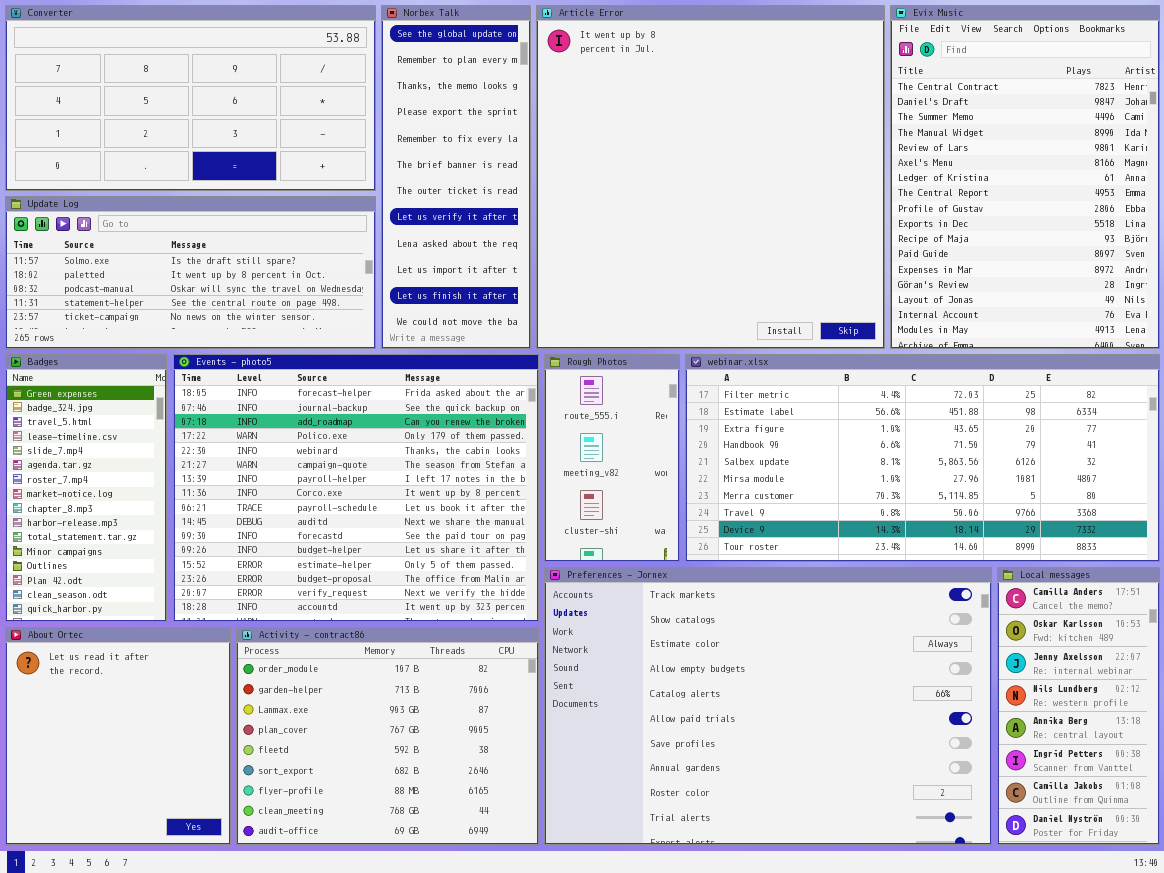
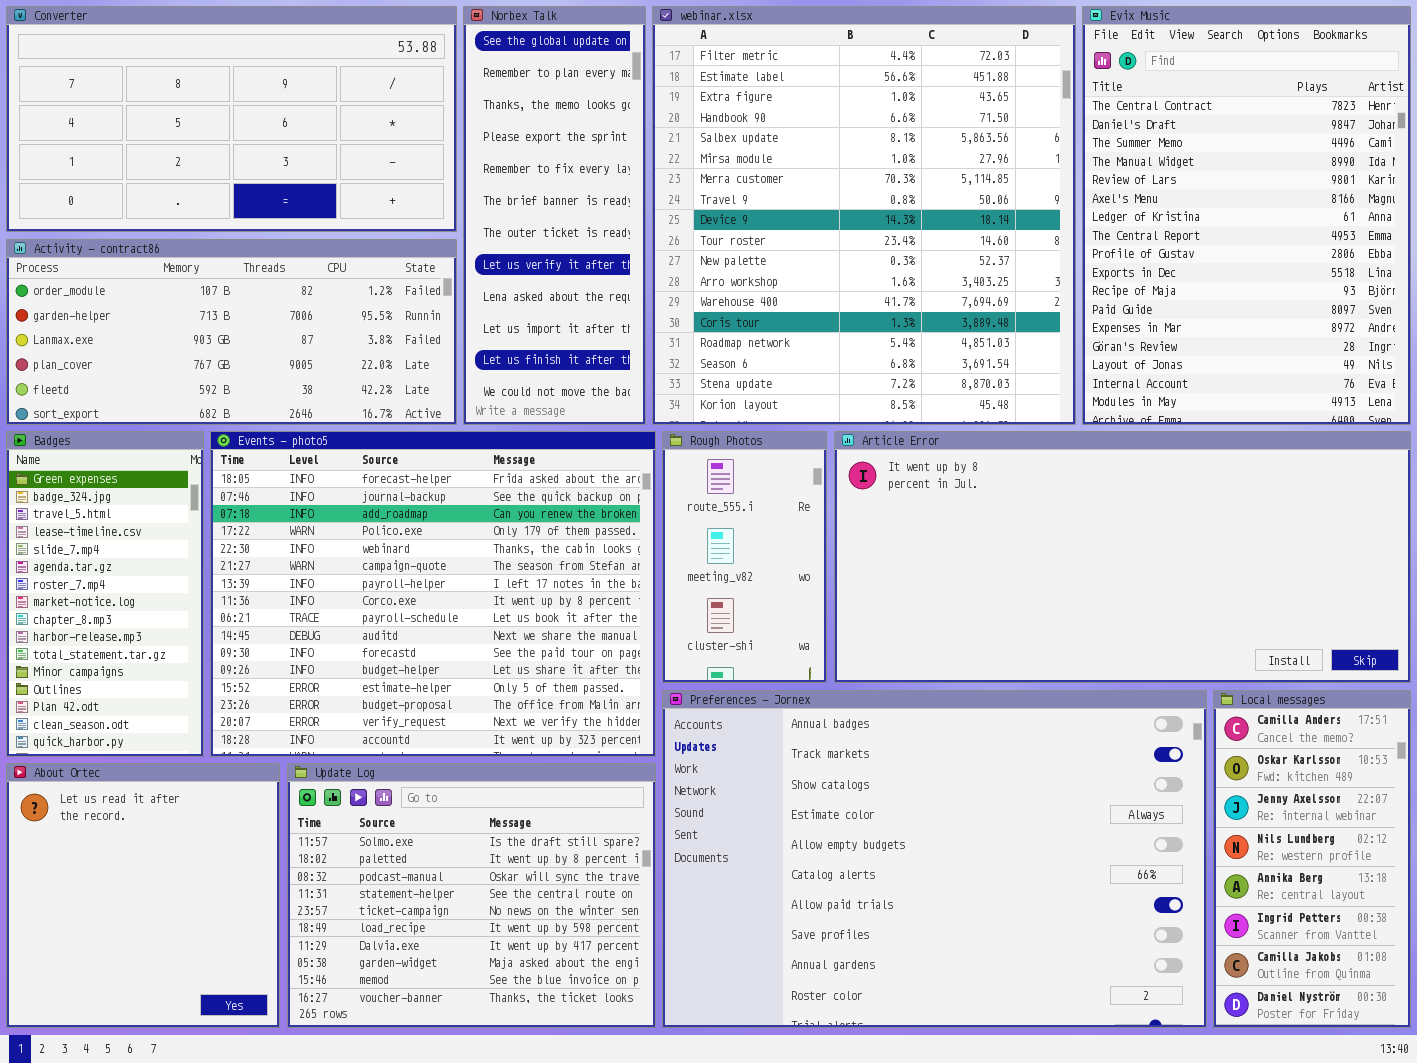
Article Error: [536,5,885,349] -> [834,431,1411,683], moved, resized
Update Log: [5,196,376,349] -> [287,763,656,1028], moved, resized
webinar.xlsx: [685,354,1160,562] -> [652,6,1076,425], moved, resized
Preferences - Jornex: [544,567,992,845] -> [662,690,1207,1028], scrolled up 1 row
Activity - contract86: [236,627,539,845] -> [6,239,457,425], moved, resized

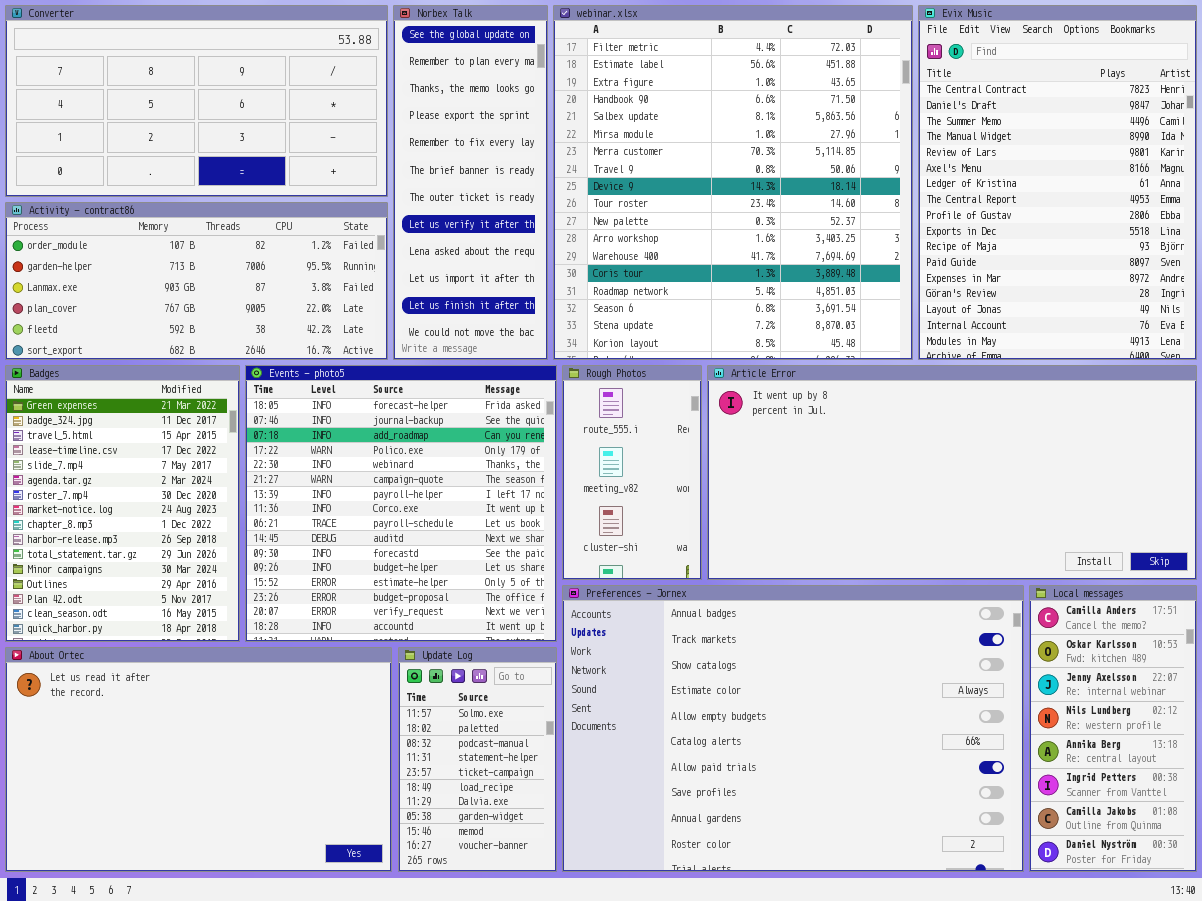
Badges: [6,431,204,757] -> [5,365,240,642], resized
Events - photo5: [210,431,656,757] -> [245,365,557,642], resized
About Ortec: [6,763,280,1028] -> [5,647,392,872], resized
Update Log: [287,763,656,1028] -> [398,647,557,872], resized

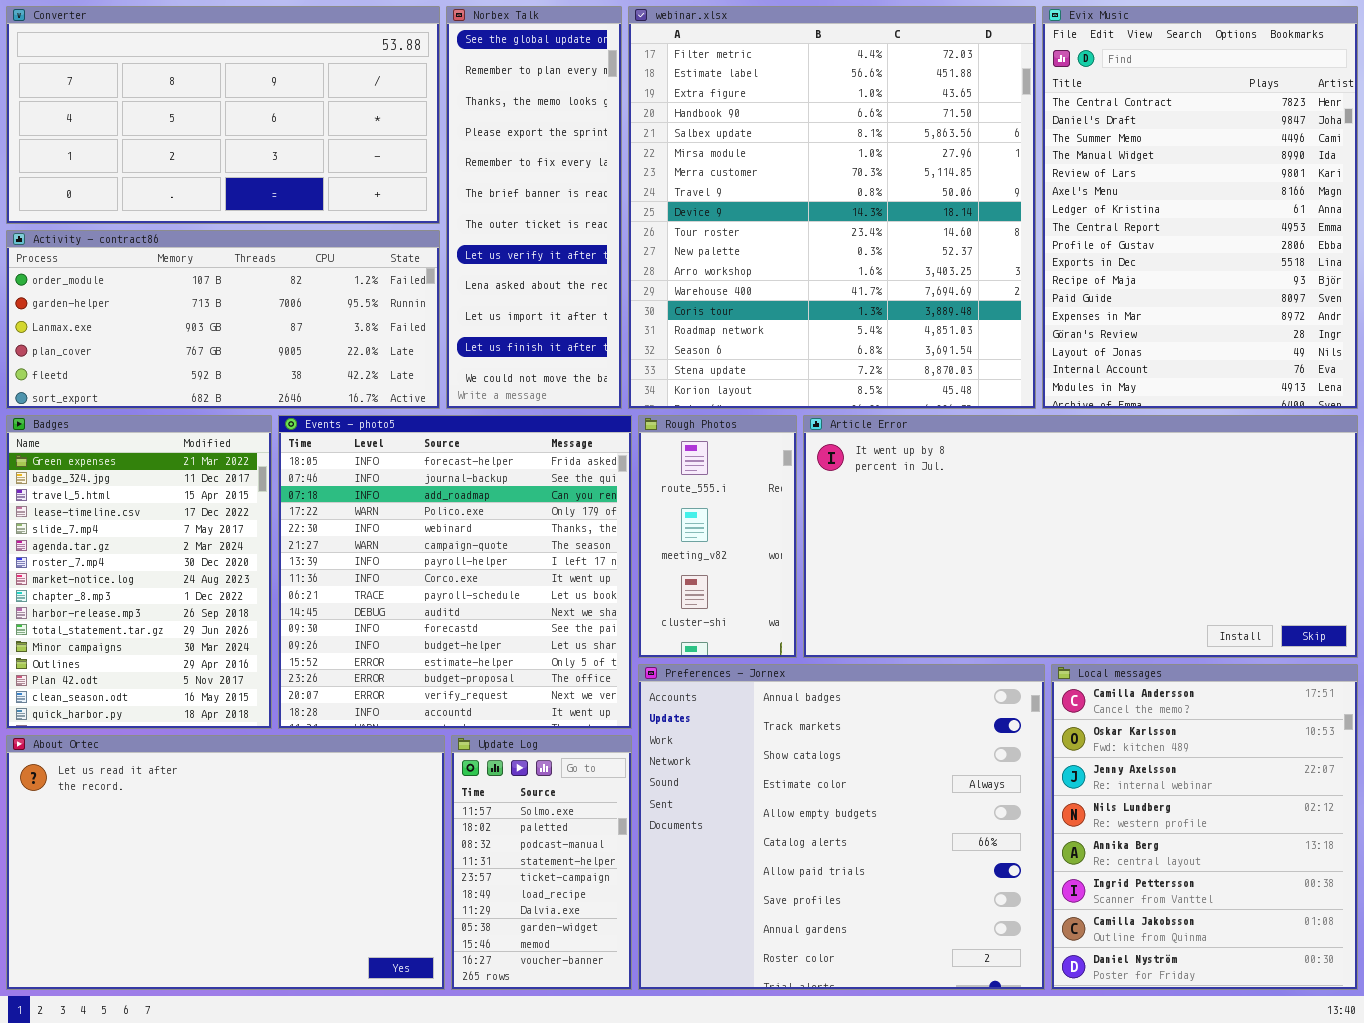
Preferences - Jornex: [562,585,1024,872] -> [638,664,1045,990], resized
Local messages: [1029,585,1197,872] -> [1051,664,1358,990], resized

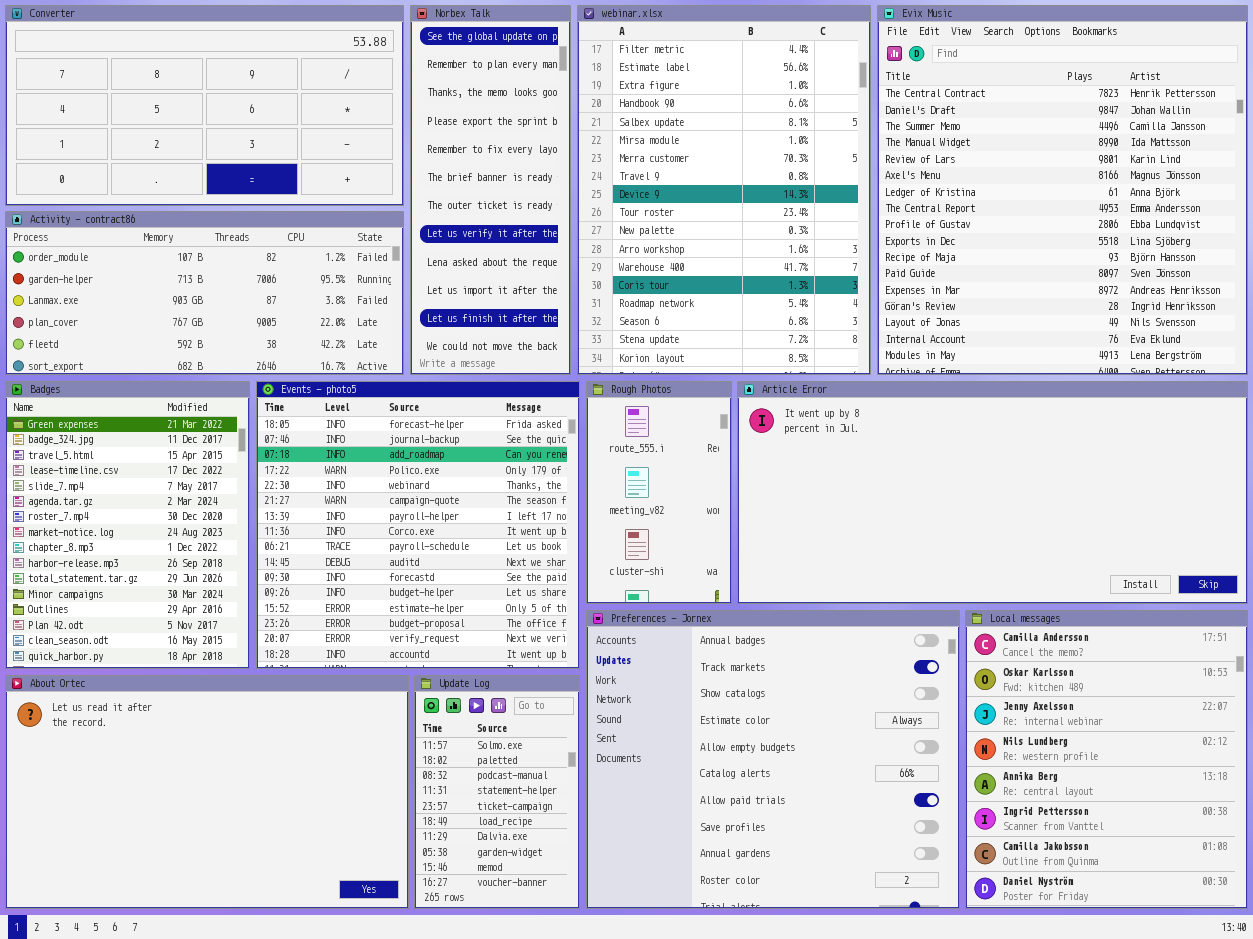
webinar.xlsx: [628,6,1036,409] -> [577,5,871,375], resized
Evix Music: [1042,6,1358,409] -> [877,5,1248,375], resized

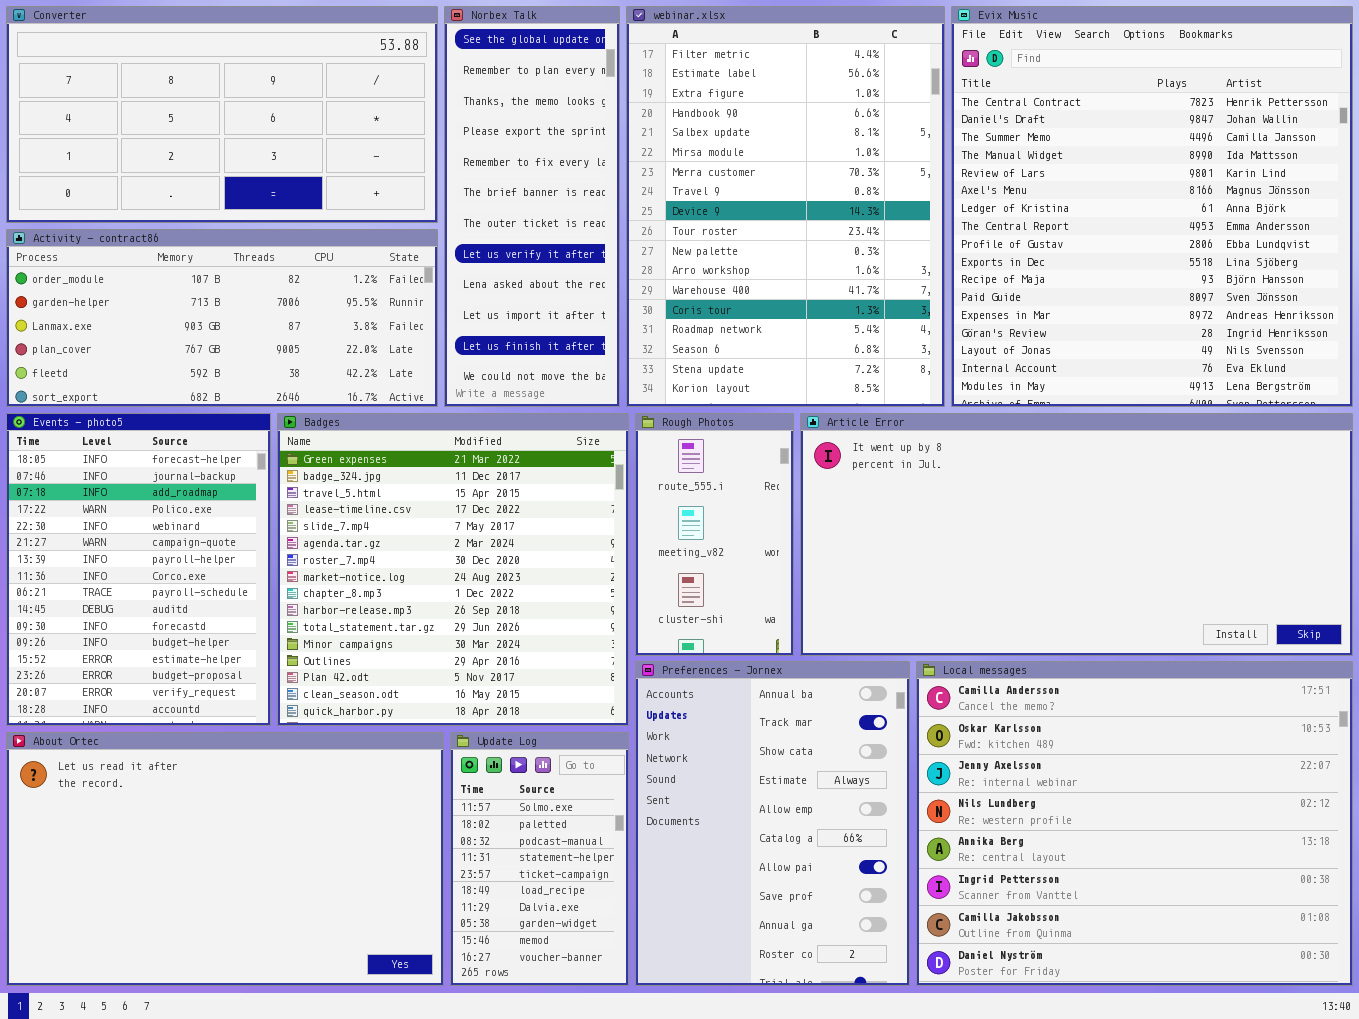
Badges: [5,381,250,669] -> [277,413,629,726], moved, resized
Events - photo5: [256,381,580,669] -> [6,413,271,726], moved, resized
Preferences - Jornex: [586,610,960,909] -> [635,661,910,986], resized
Local messages: [965,610,1248,909] -> [916,661,1353,986], resized

